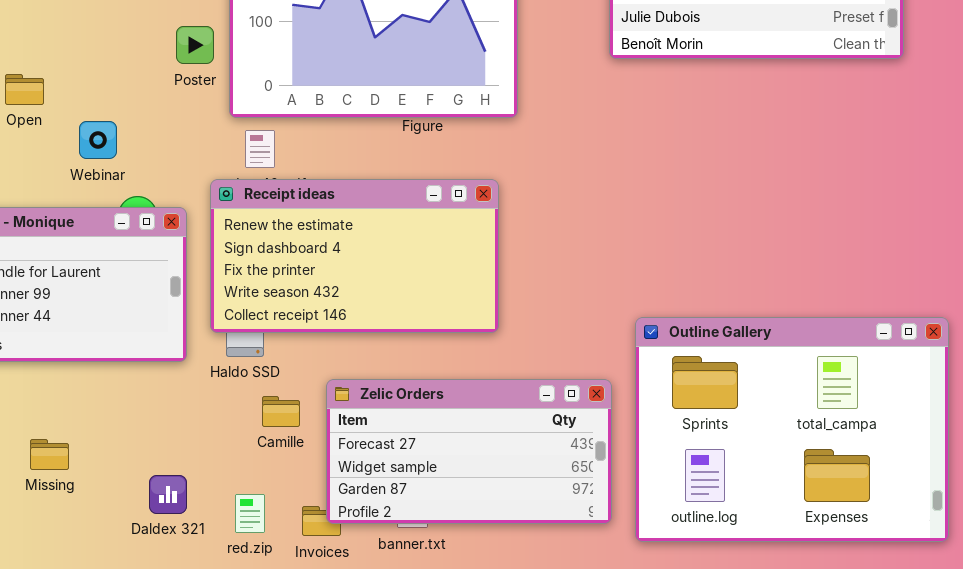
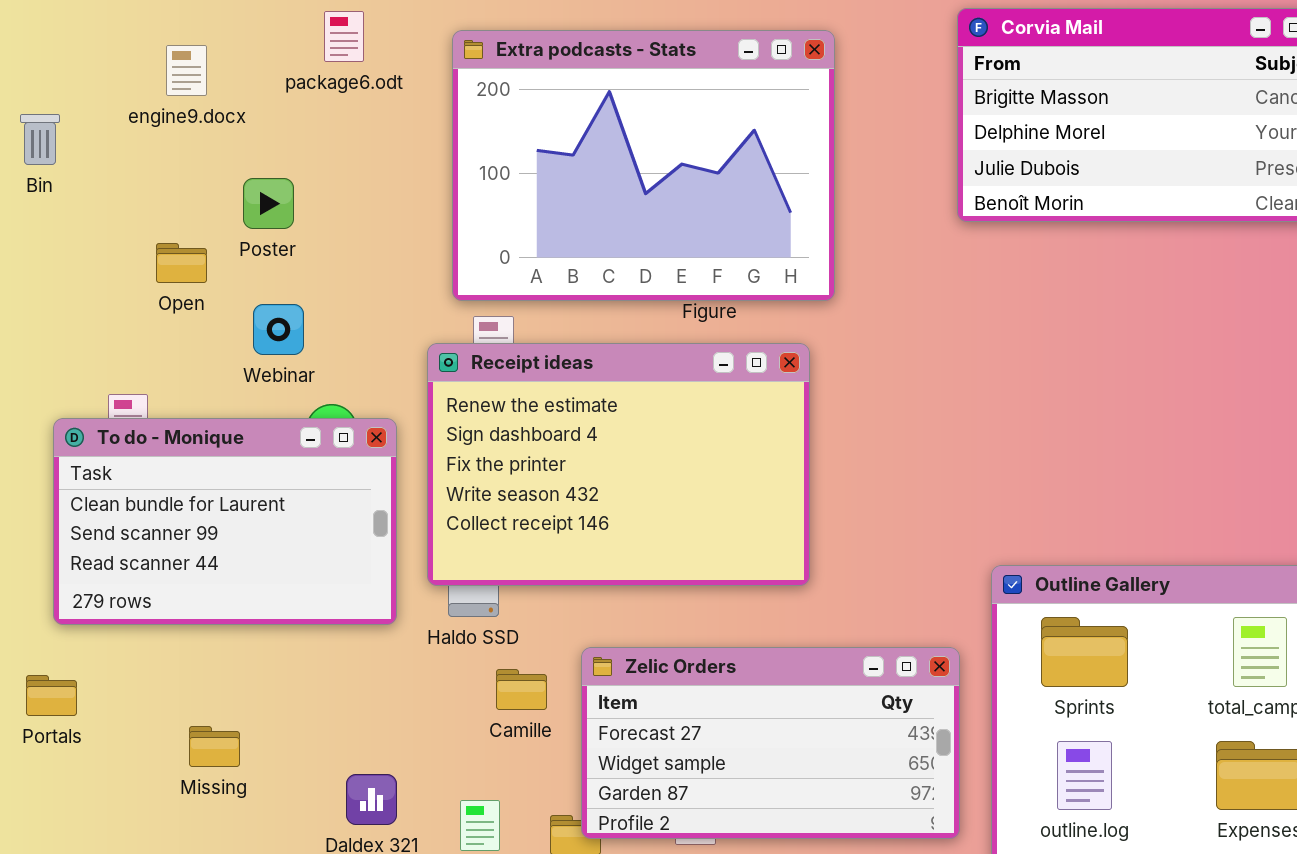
Poster: [176,26,214,64] -> [243,178,294,229], moved
Receipt ideas: [210,179,499,333] -> [427,343,810,586], resized

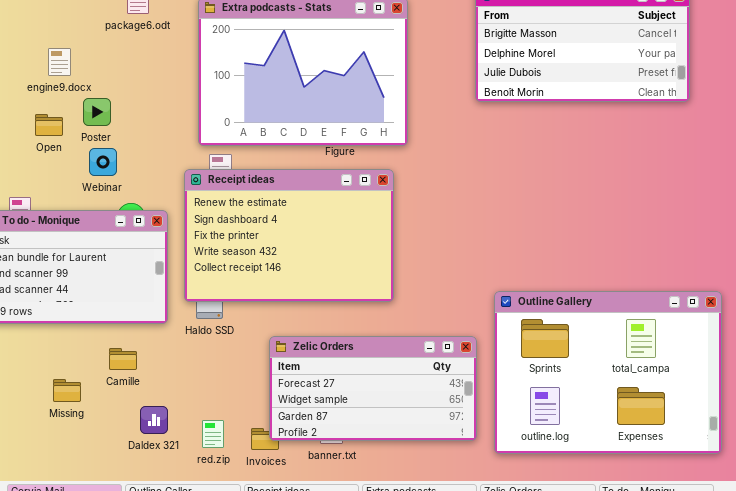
engine9.docx: [166,45,207,96] -> [48,48,71,76], moved
Poster: [243,178,294,229] -> [83,98,111,126], moved
Camille: [496,669,547,710] -> [109,348,137,370], moved

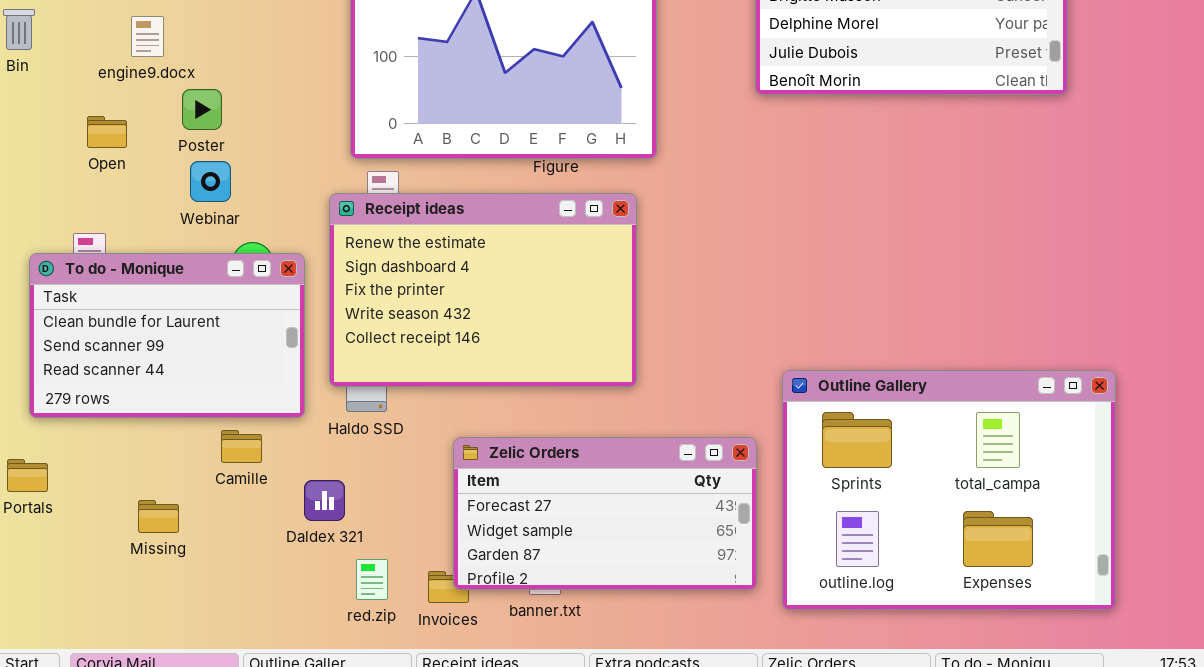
Open: [35,114,63,136] -> [87,116,127,148], moved
Camille: [109,348,137,370] -> [221,430,262,463], moved
Daldex 321: [140,406,168,434] -> [304,480,345,521], moved

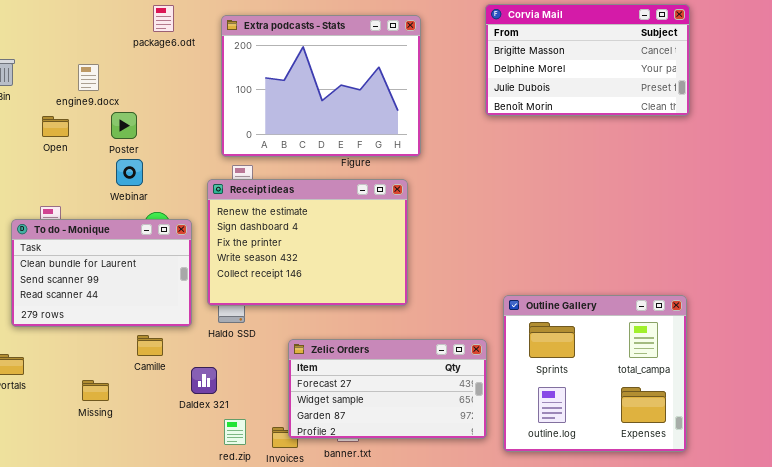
Open: [87,116,127,148] -> [42,116,69,137], moved
Outline Gallery: [782,370,1116,610] -> [503,295,687,452], resized

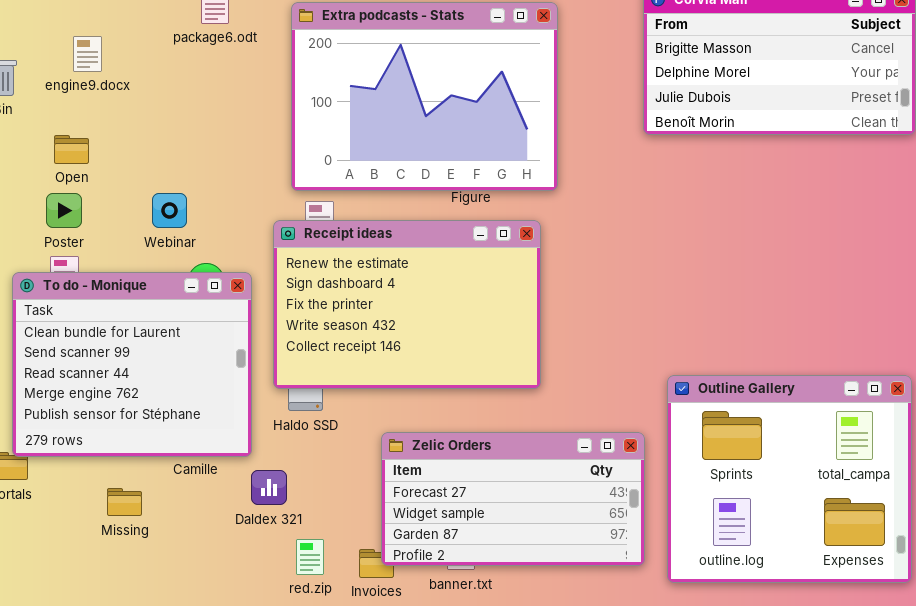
engine9.docx: [78,64,99,91] -> [73,36,102,72], moved
Poster: [111,112,137,139] -> [46,193,82,228], moved
To do - Monique: [11,219,192,327] -> [12,272,252,457], resized

